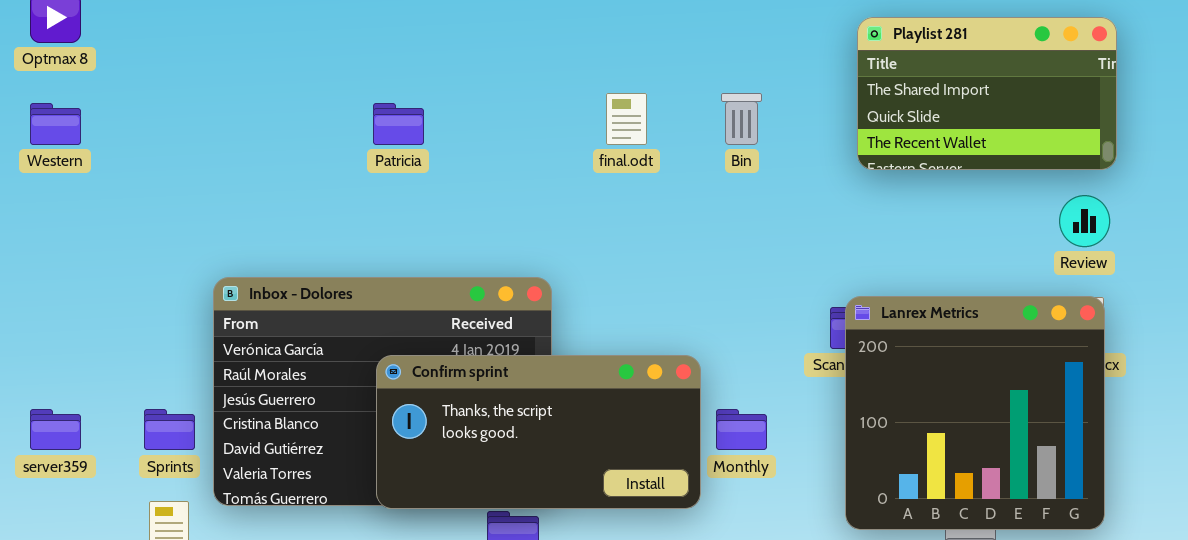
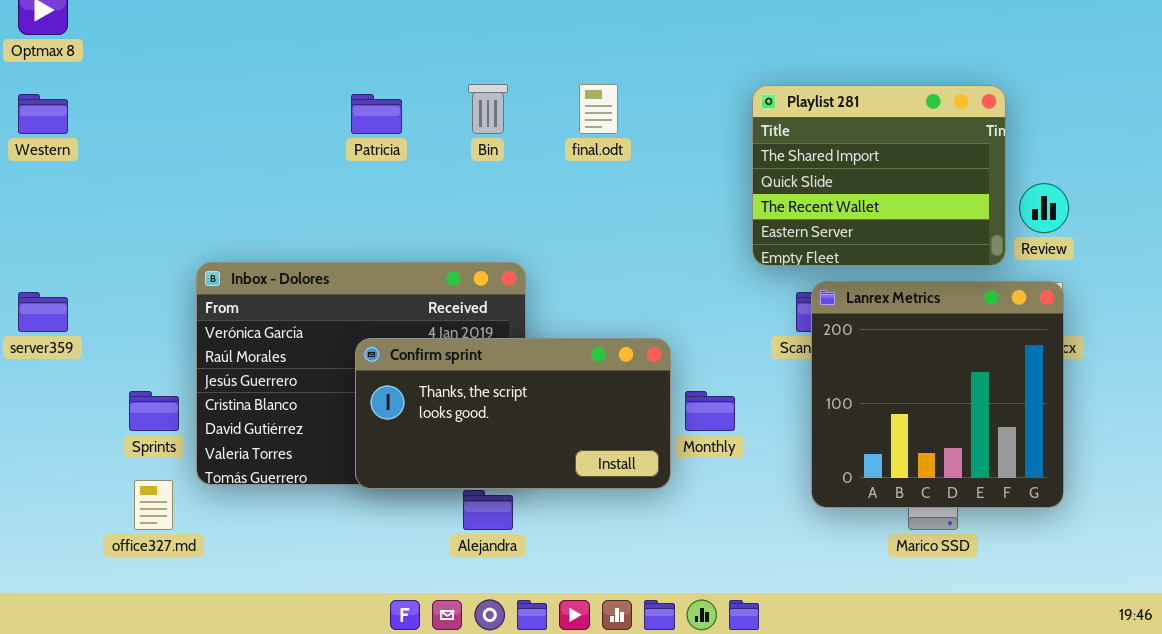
Playlist 281: [857,17,1117,170] -> [752,85,1006,266], moved, resized
Bin: [721,93,762,145] -> [468,84,508,134], moved
server359: [30,409,81,450] -> [18,292,68,332], moved

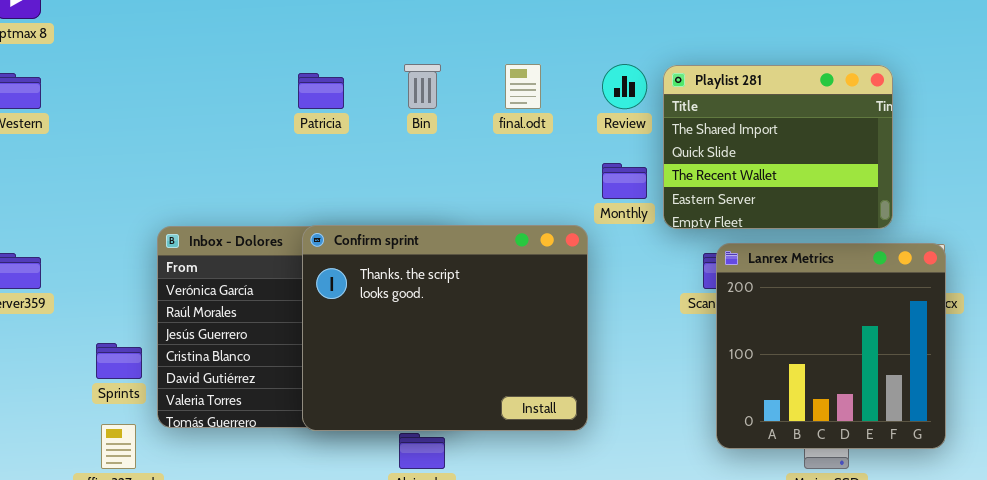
Review: [1019,183,1069,233] -> [602,64,647,109], moved
Confirm sprint: [355,338,671,489] -> [302,225,588,431], resized
Monthly: [685,391,735,431] -> [602,163,647,199], moved

